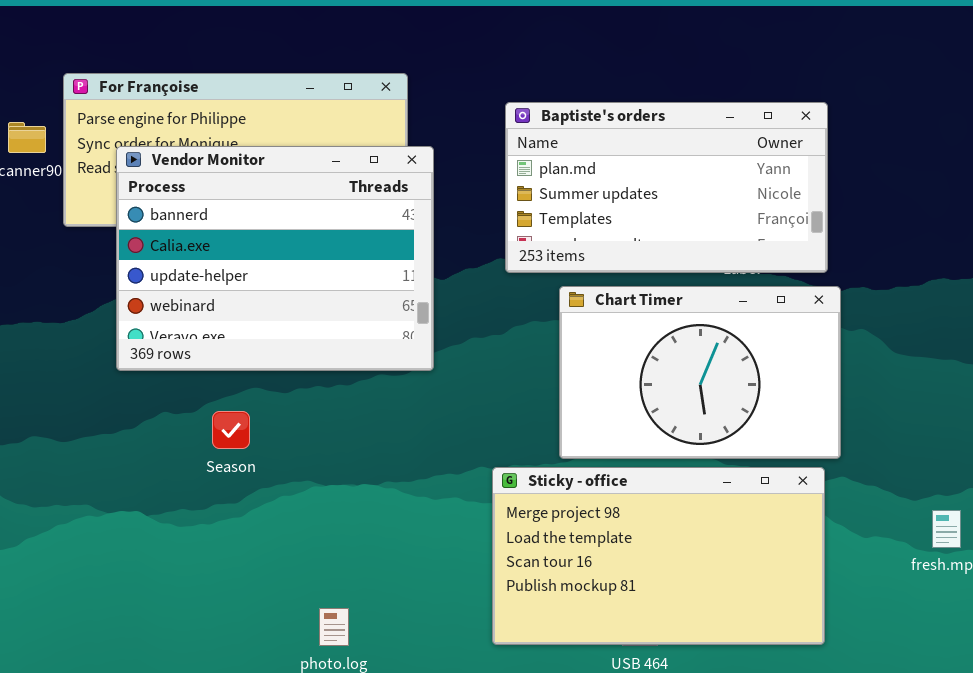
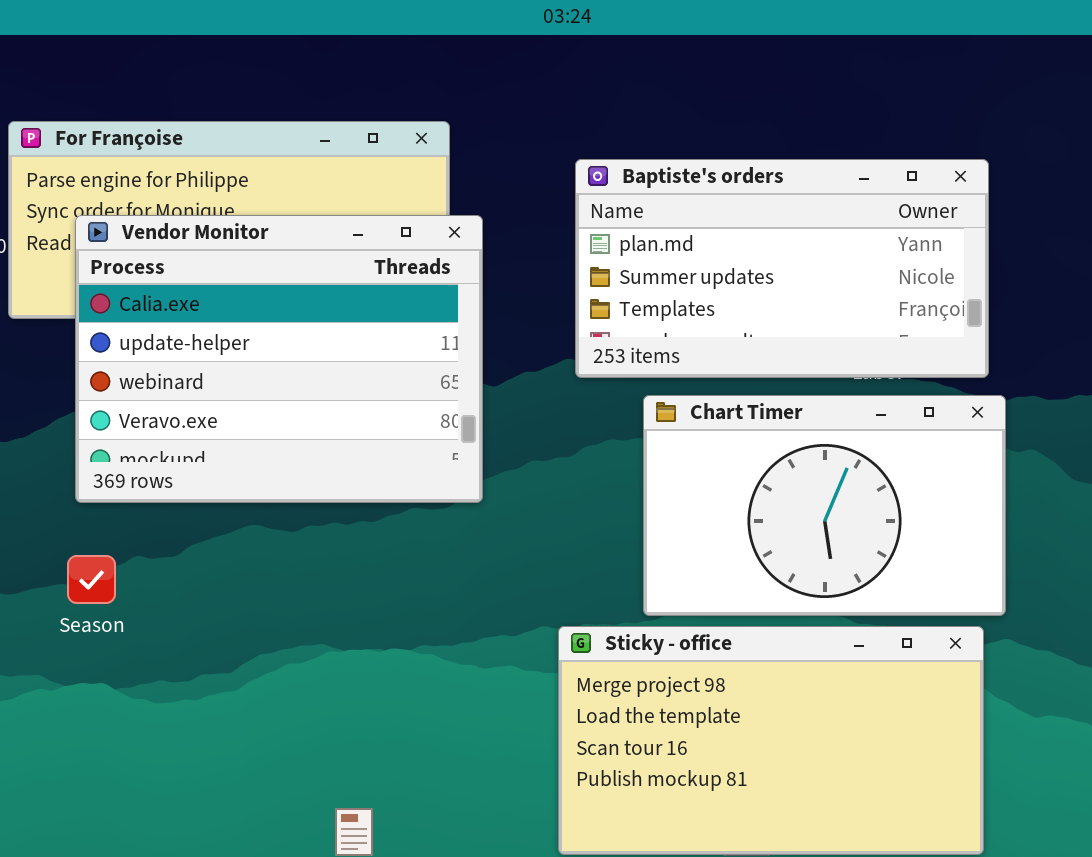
Vendor Monitor: [116,146,434,371] -> [75,215,483,503], scrolled down 1 row
Season: [212,411,250,449] -> [67,555,116,604], moved

